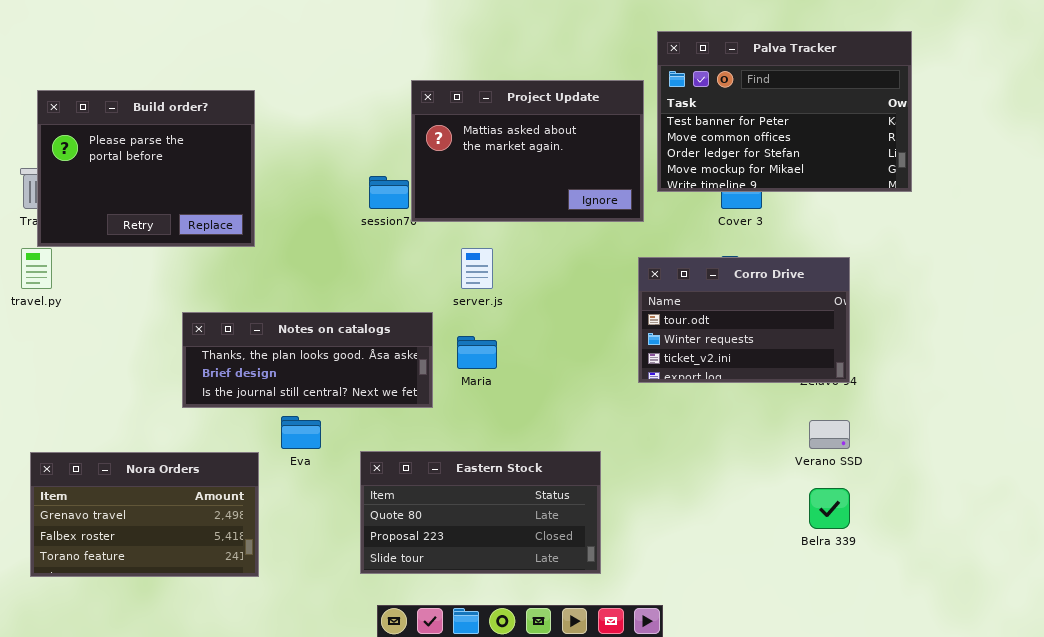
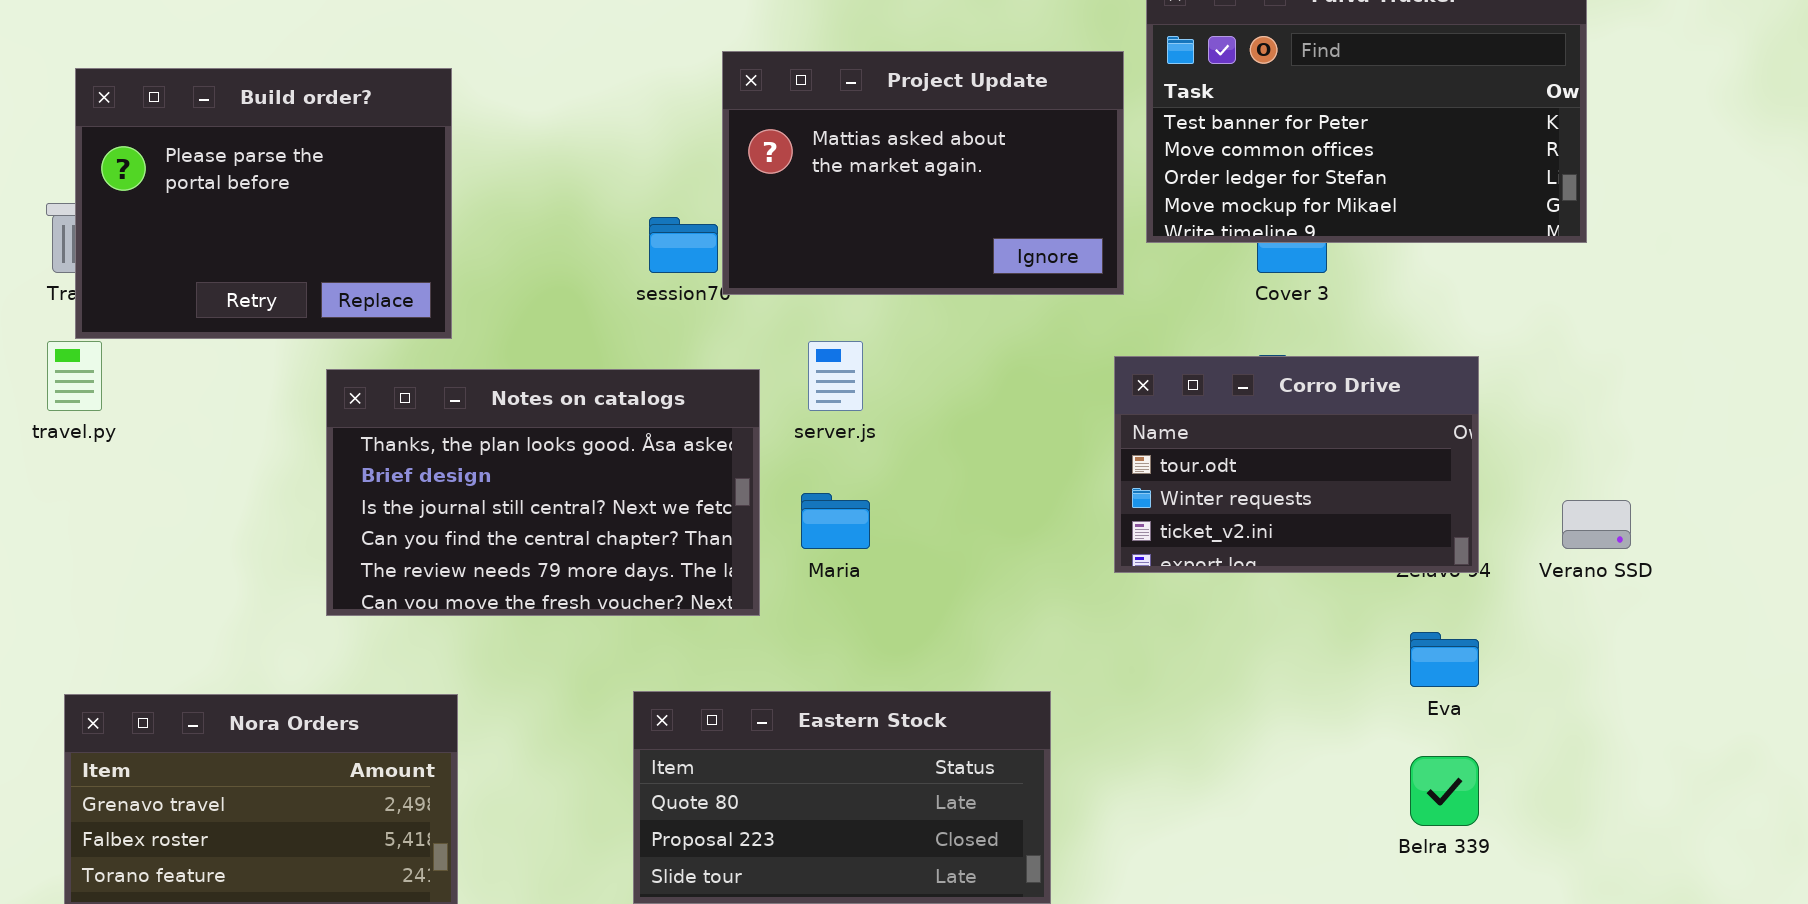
Notes on catalogs: [182,312,433,408] -> [326,369,760,616], resized
Eva: [281,416,321,449] -> [1410,632,1479,687], moved
Verano SSD: [809,420,850,449] -> [1562,500,1631,549], moved

